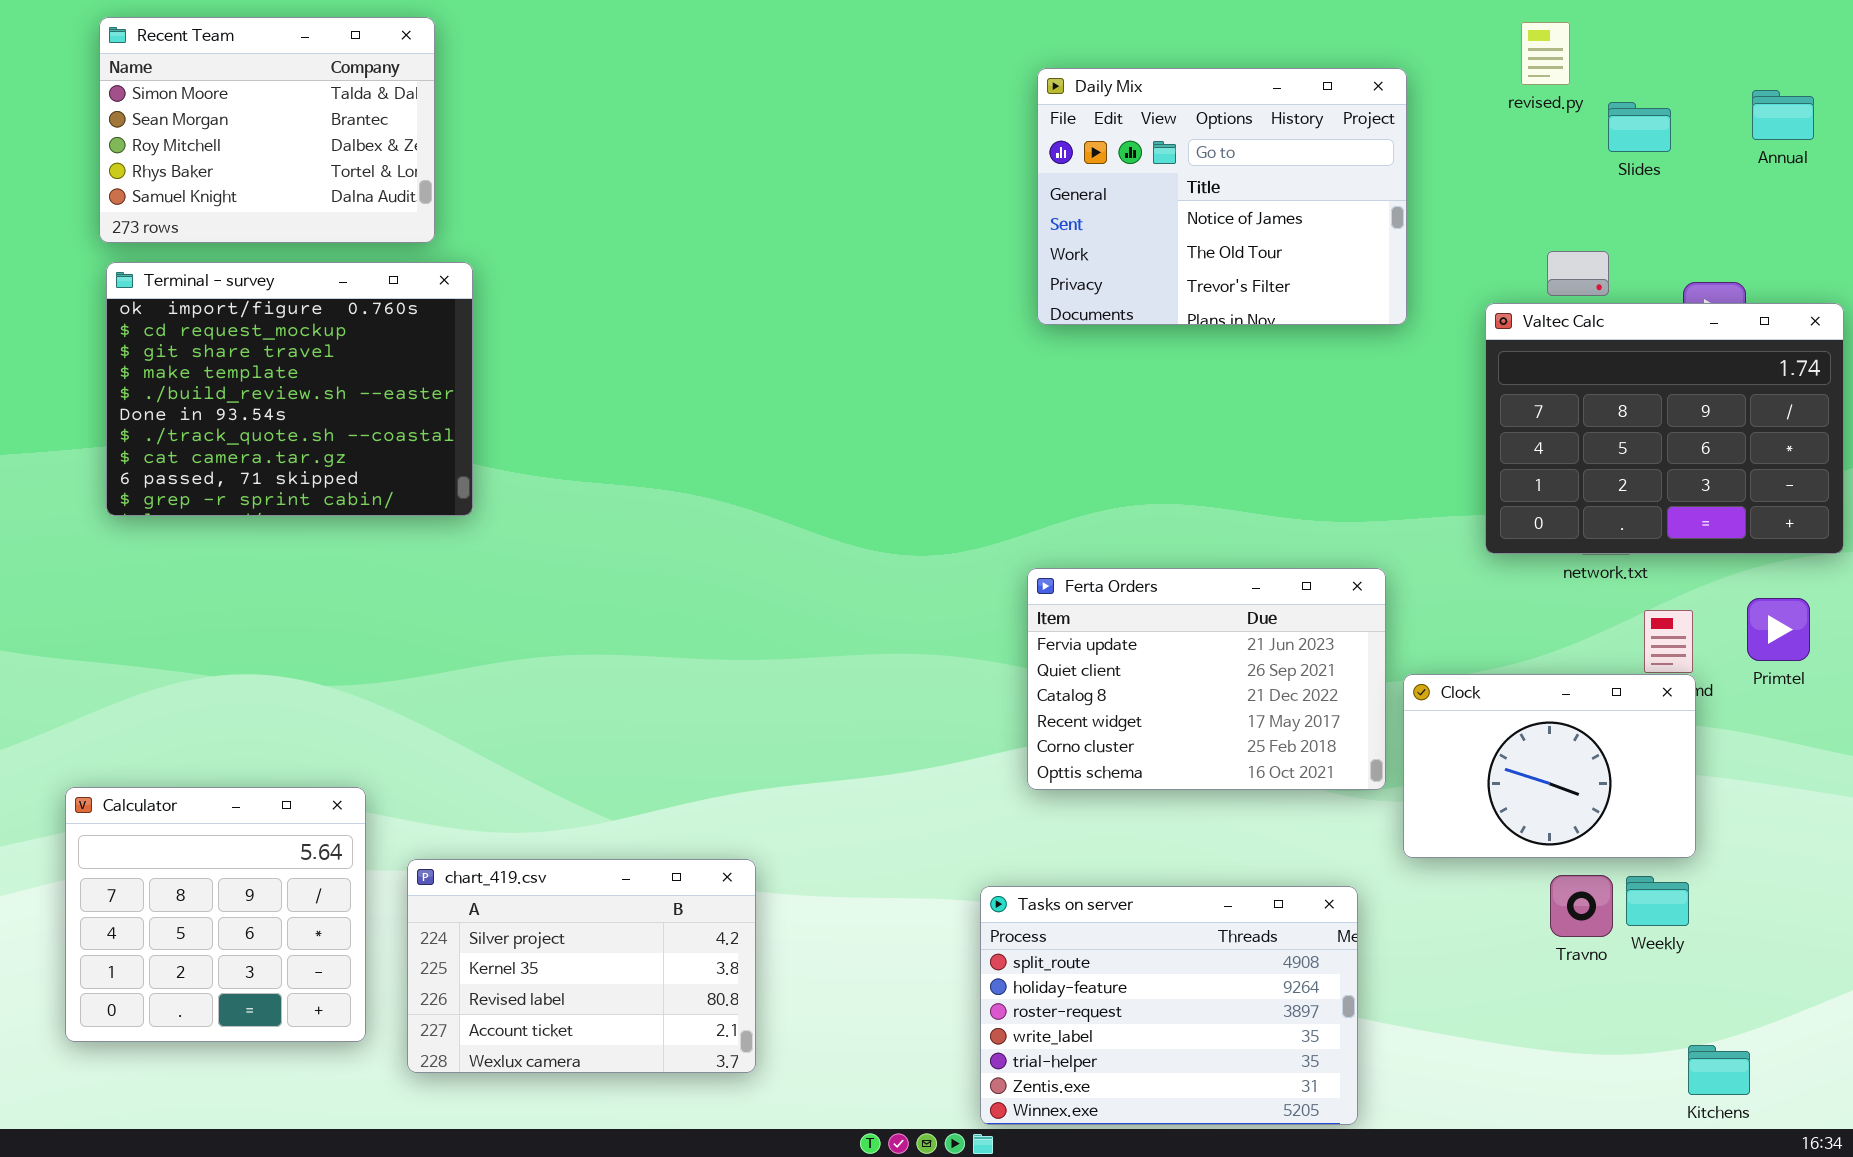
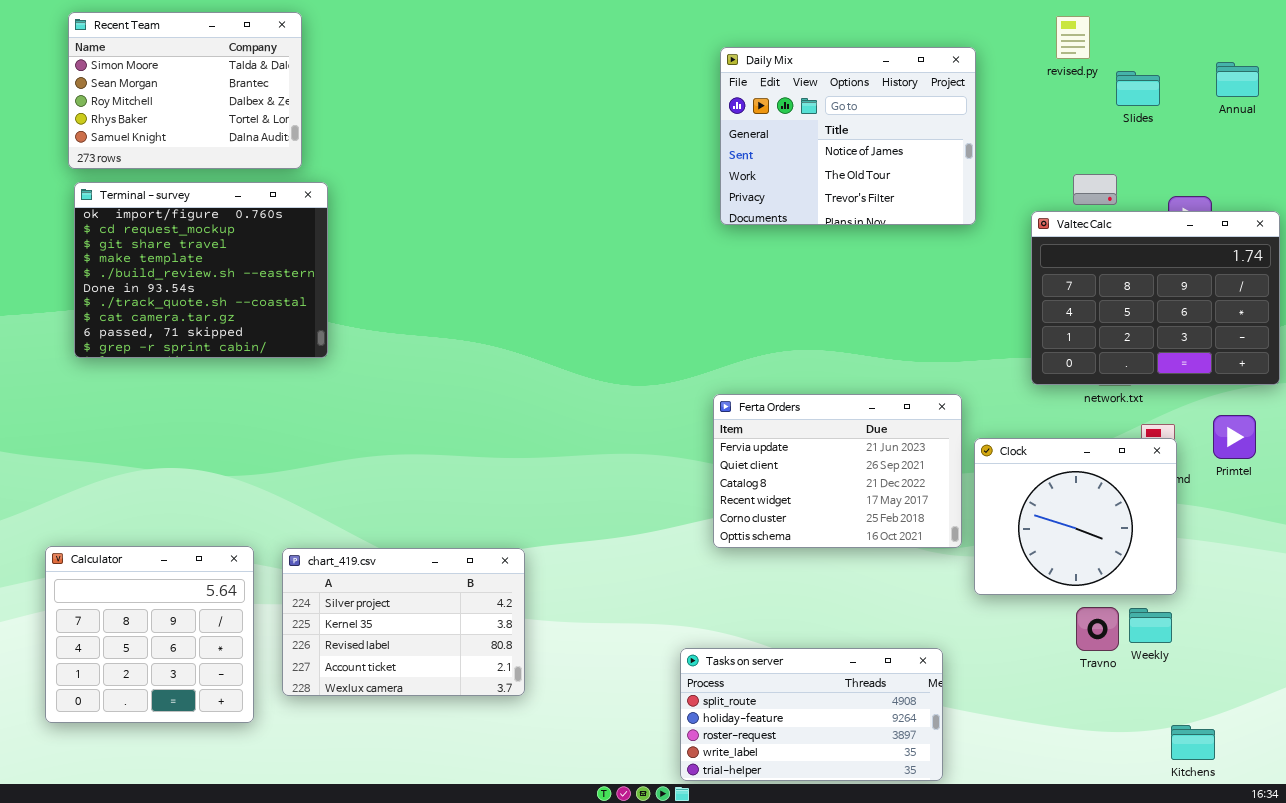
Clock: [1403,674,1696,858] -> [974,438,1177,595], resized
chart_419.csv: [407,859,756,1073] -> [282,548,525,696], moved
Tasks on server: [980,886,1358,1125] -> [680,648,943,781], resized

